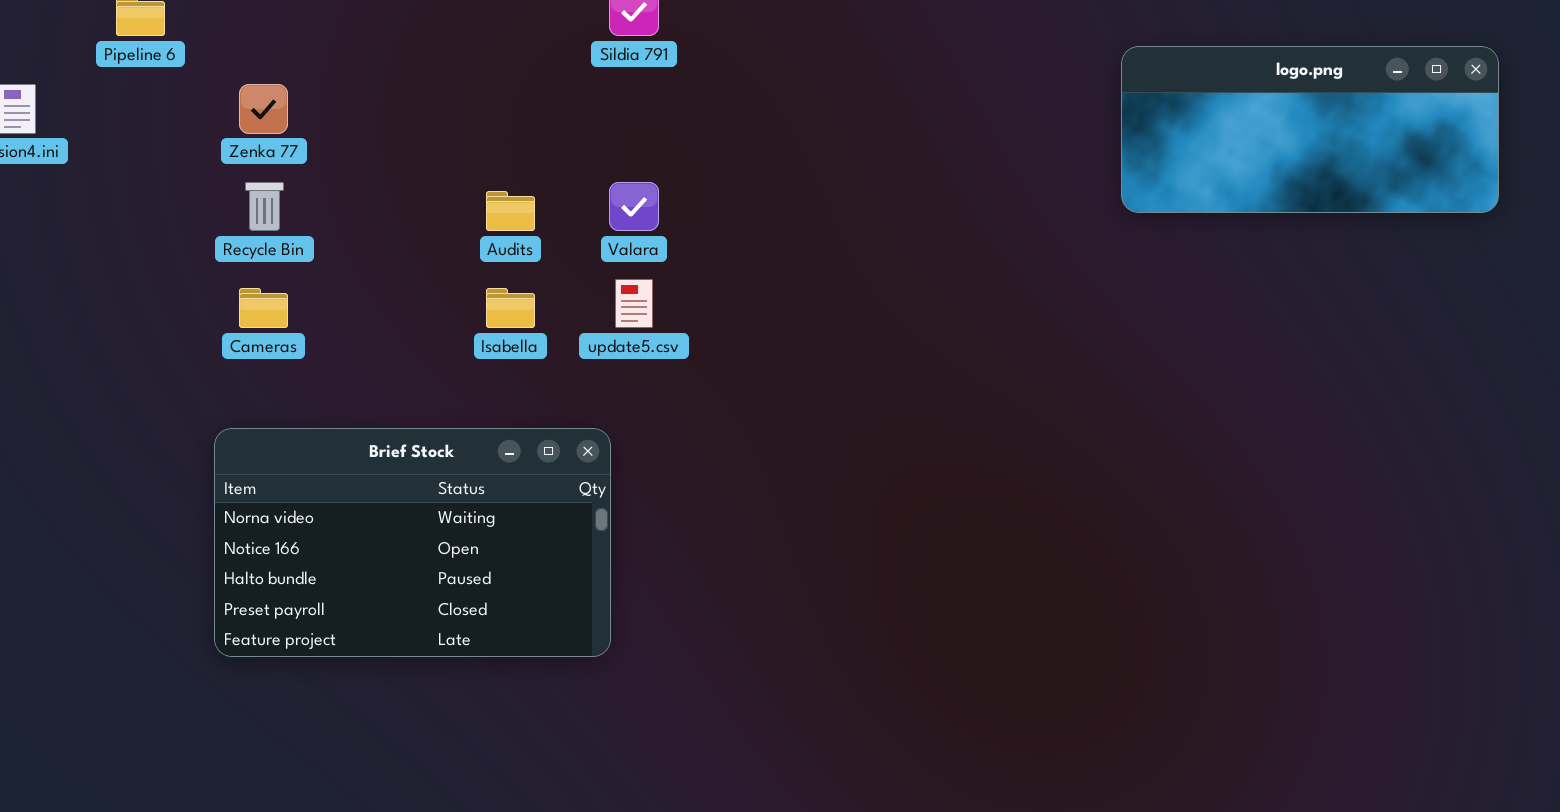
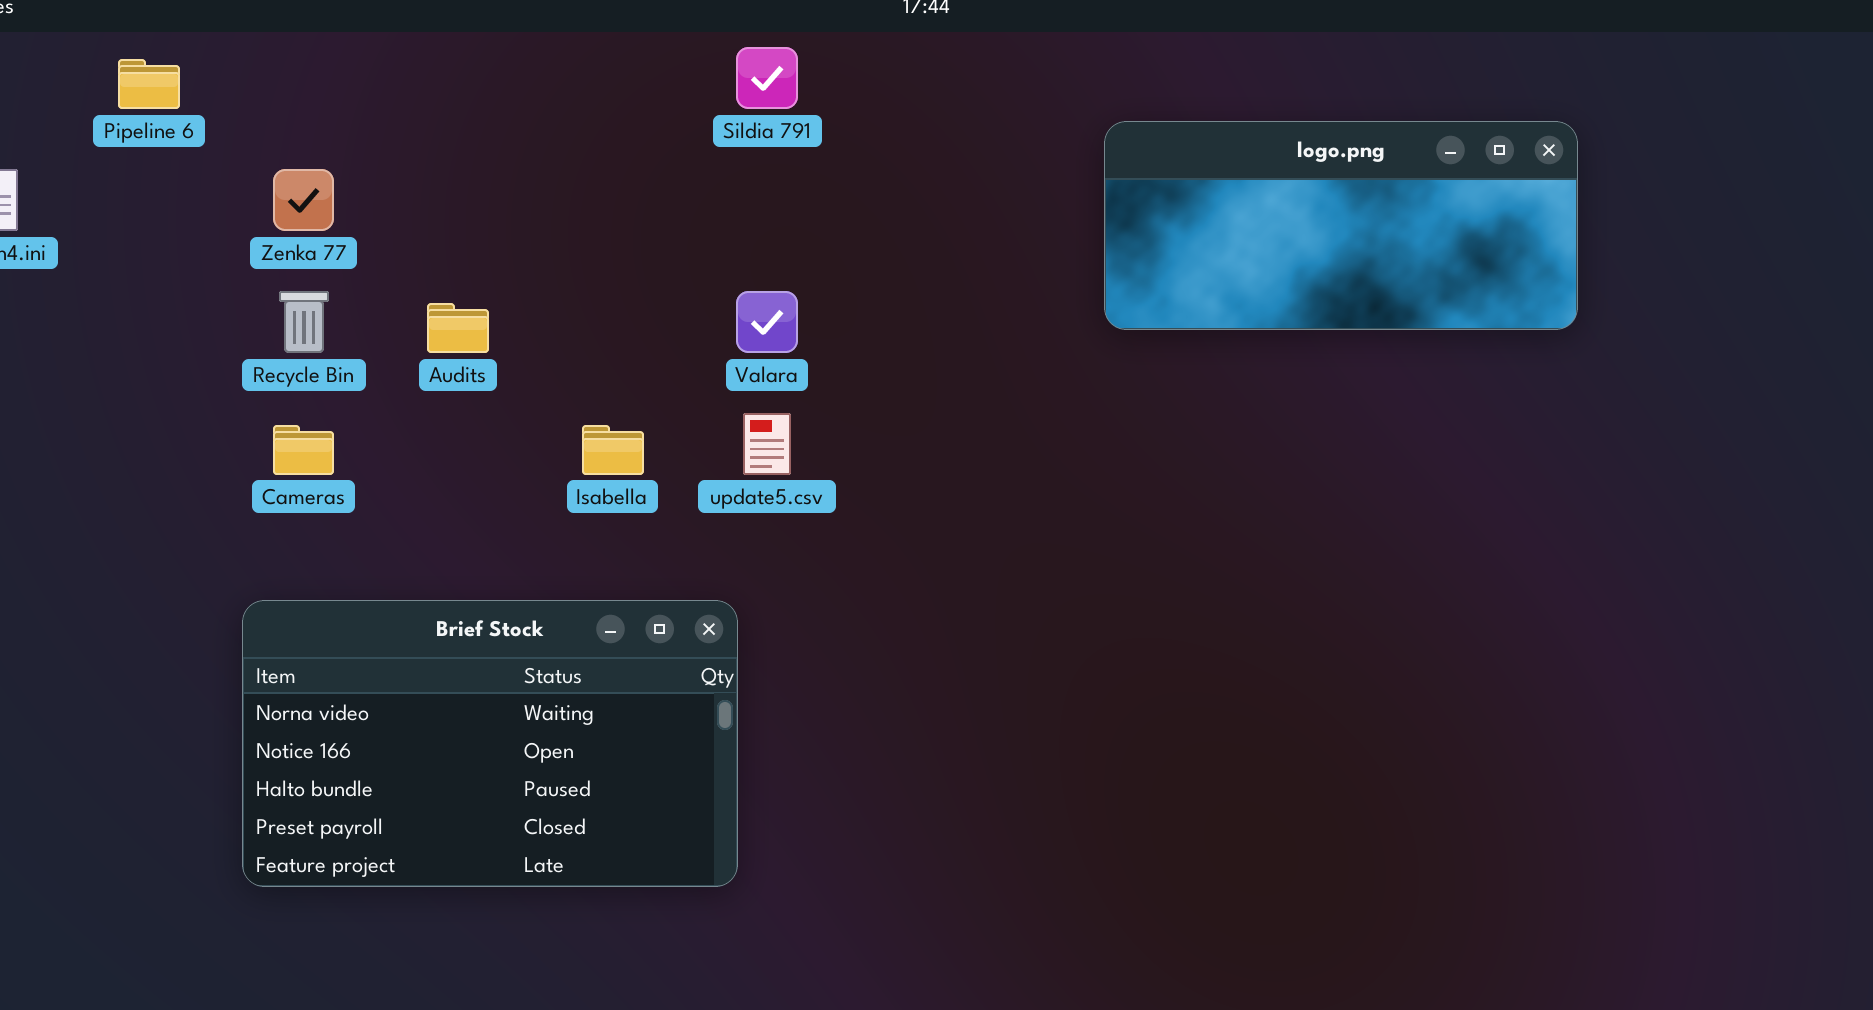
logo.png: [1121,46,1499,213] -> [1104,121,1578,330], moved
Audits: [486,191,535,231] -> [427,303,489,353], moved

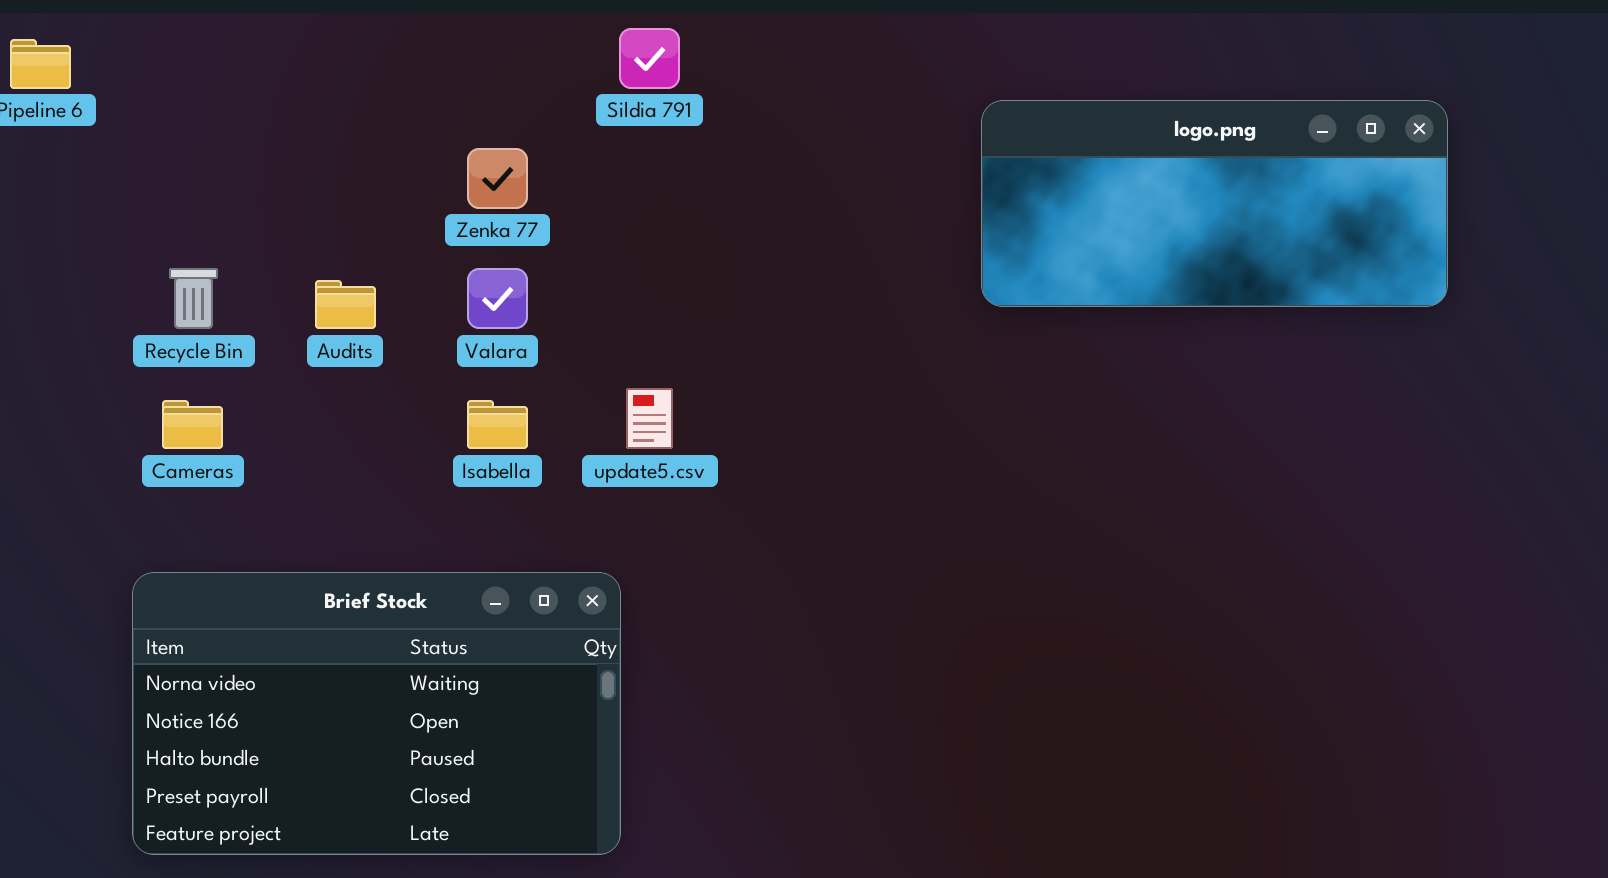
Zenka 77: [273,169,334,231] -> [467,148,528,209], moved
Valara: [736,291,798,353] -> [467,268,528,329], moved

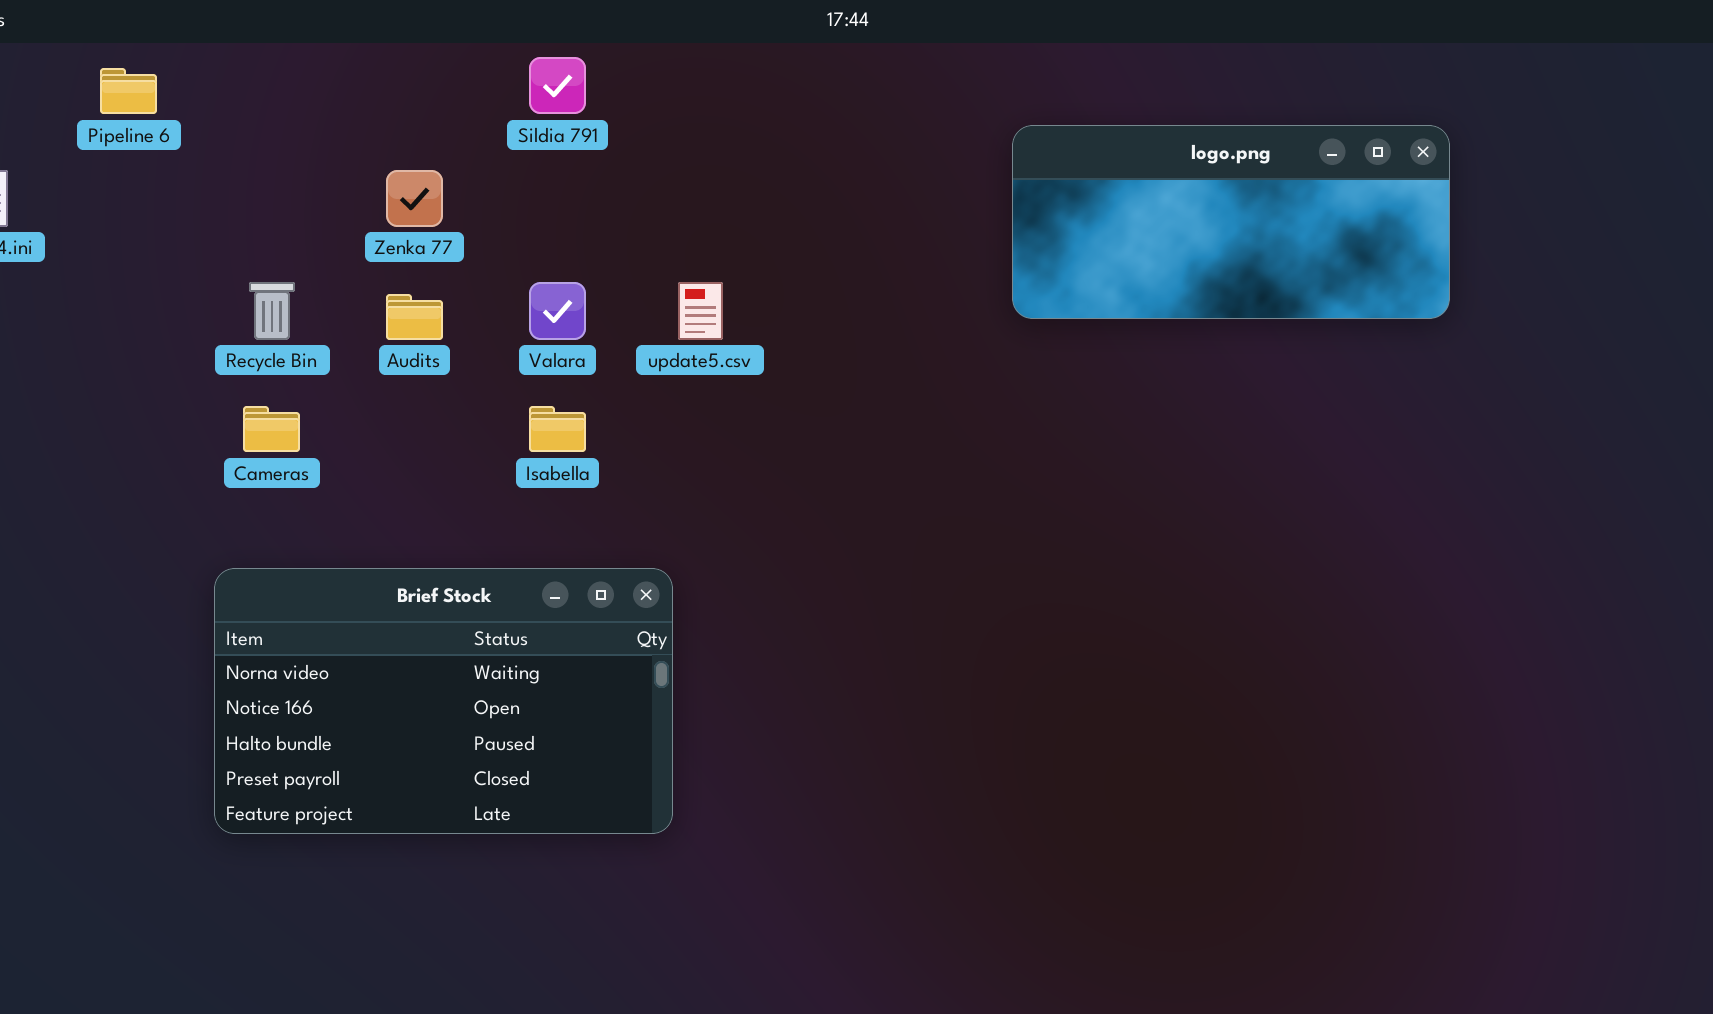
Sildia 791: [619,28,680,89] -> [529,57,586,114], moved
Zenka 77: [467,148,528,209] -> [386,170,443,227], moved
update5.csv: [626,388,673,449] -> [678,282,723,340], moved

